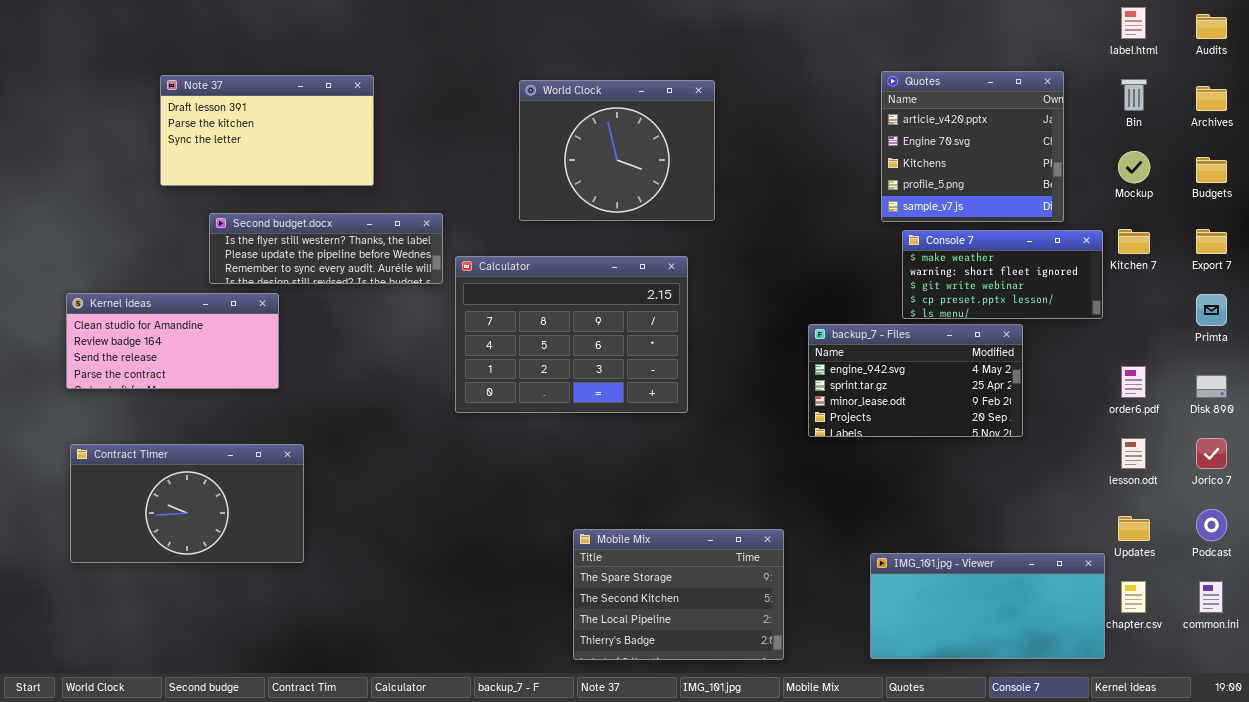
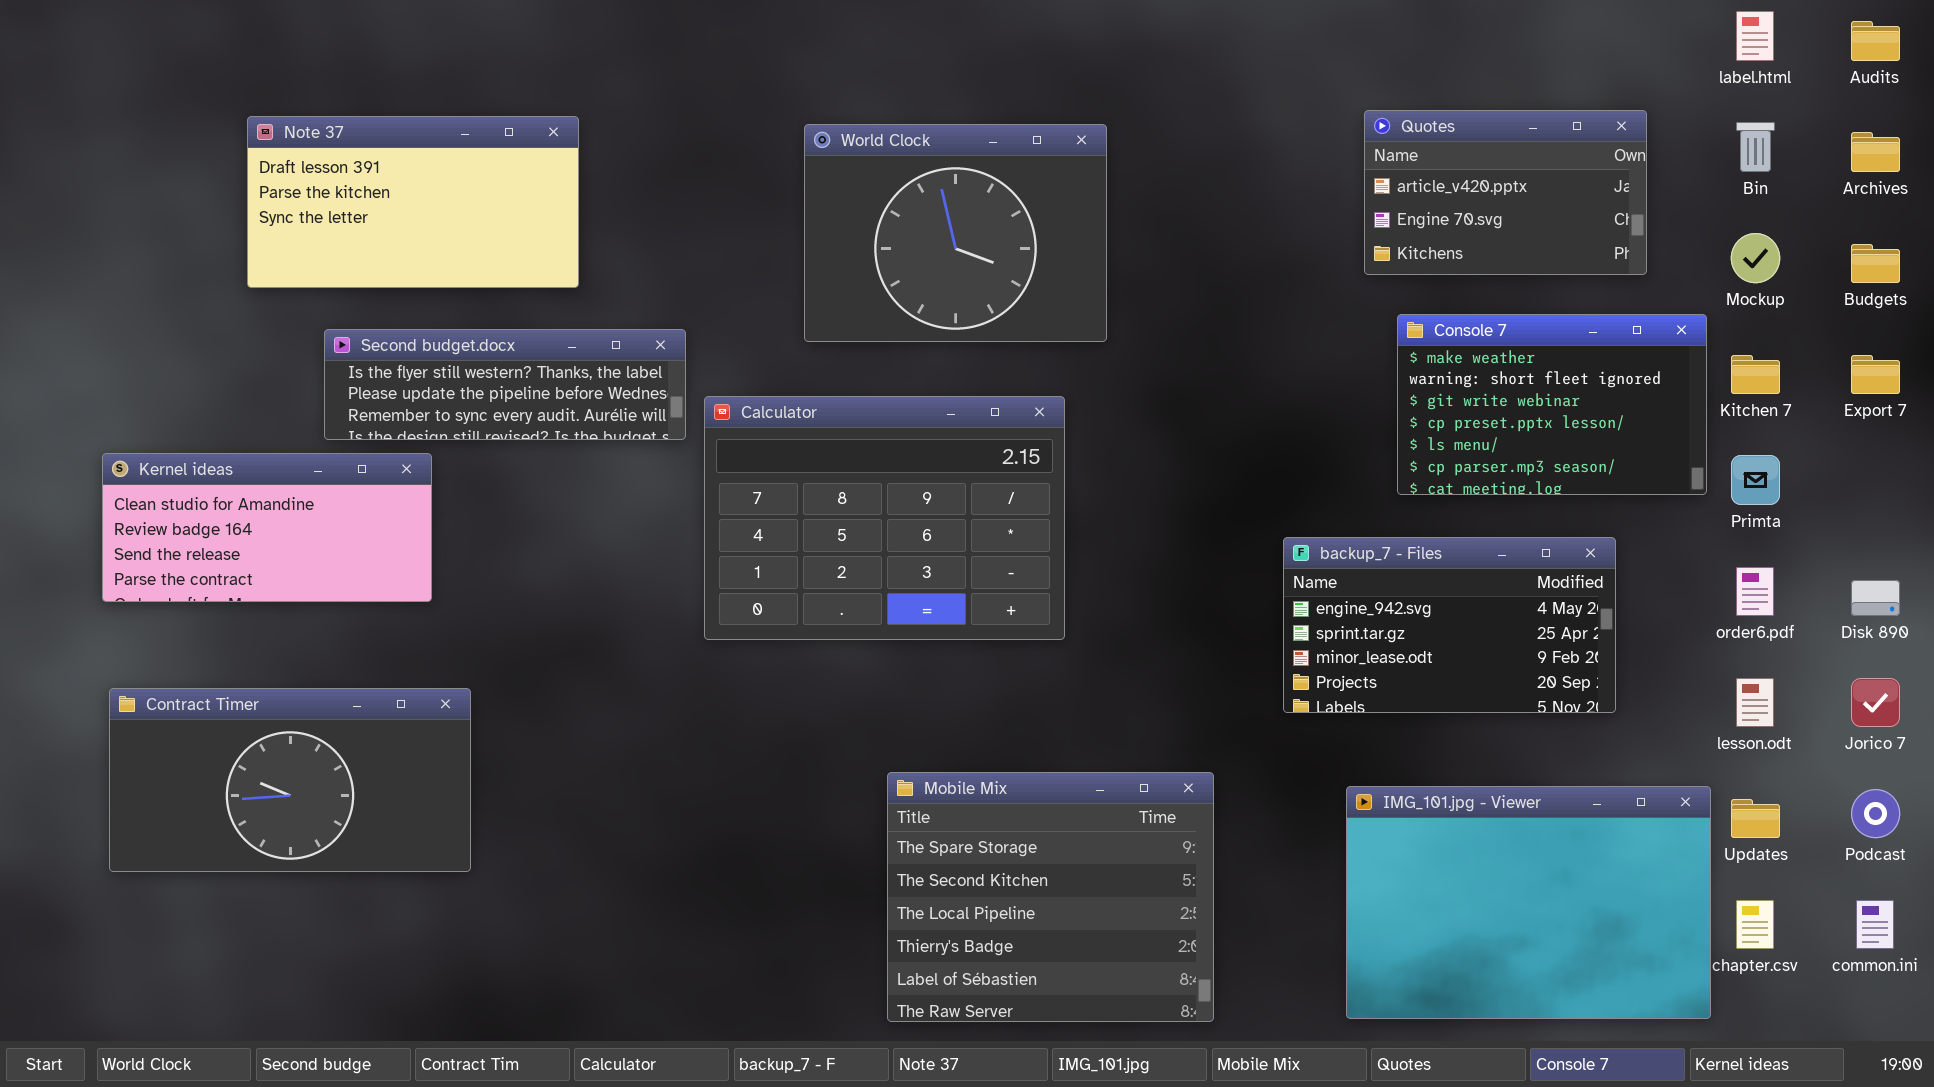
Quotes: [881,71,1064,222] -> [1364,110,1647,275], resized
Console 7: [902,230,1103,319] -> [1397,314,1707,495], resized
Primta: [1196,294,1227,326] -> [1731,455,1780,505], moved
backup_7 - Files: [808,324,1023,437] -> [1283,537,1616,713], moved
Mobile Mix: [573,529,784,660] -> [887,772,1214,1022], resized
IMG_101.jpg - Viewer: [870,553,1105,659] -> [1346,786,1711,1019], resized

